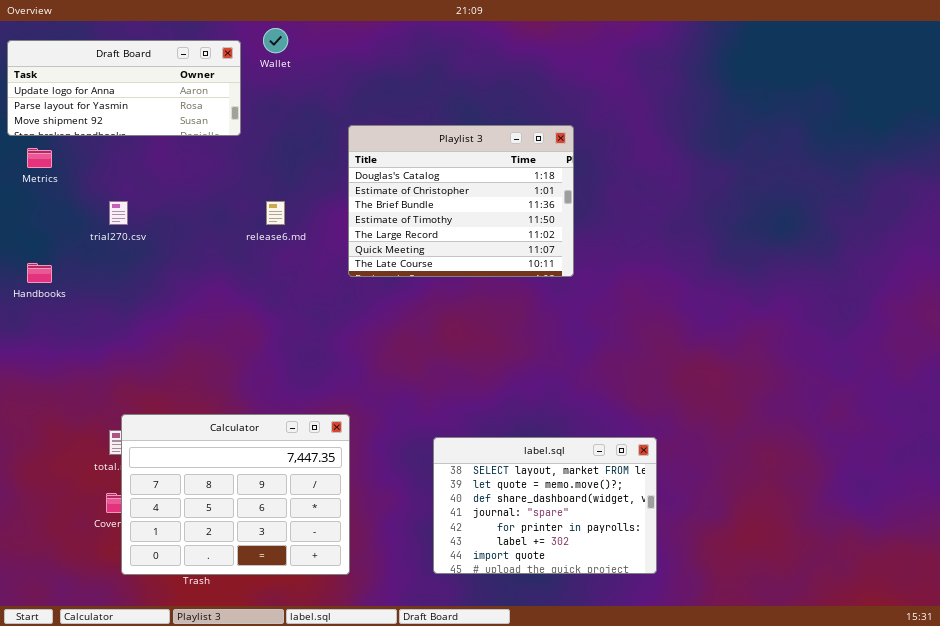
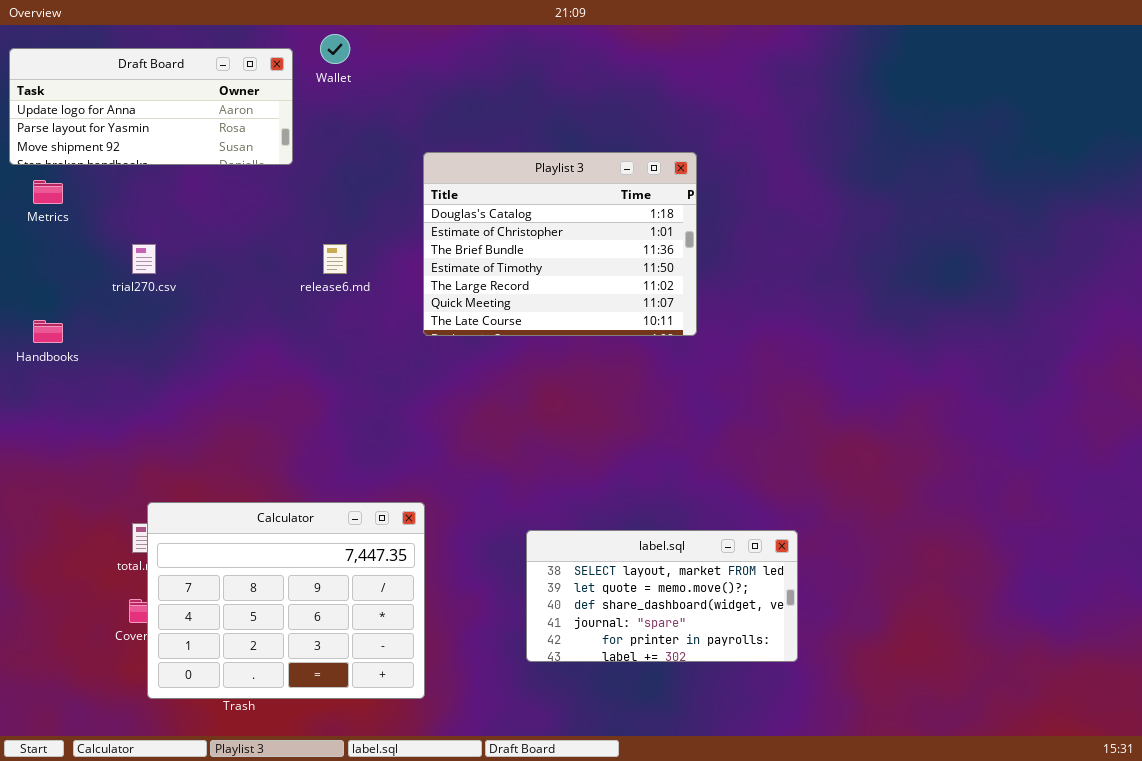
label.sql: [433,437,657,574] -> [526,530,798,662], resized

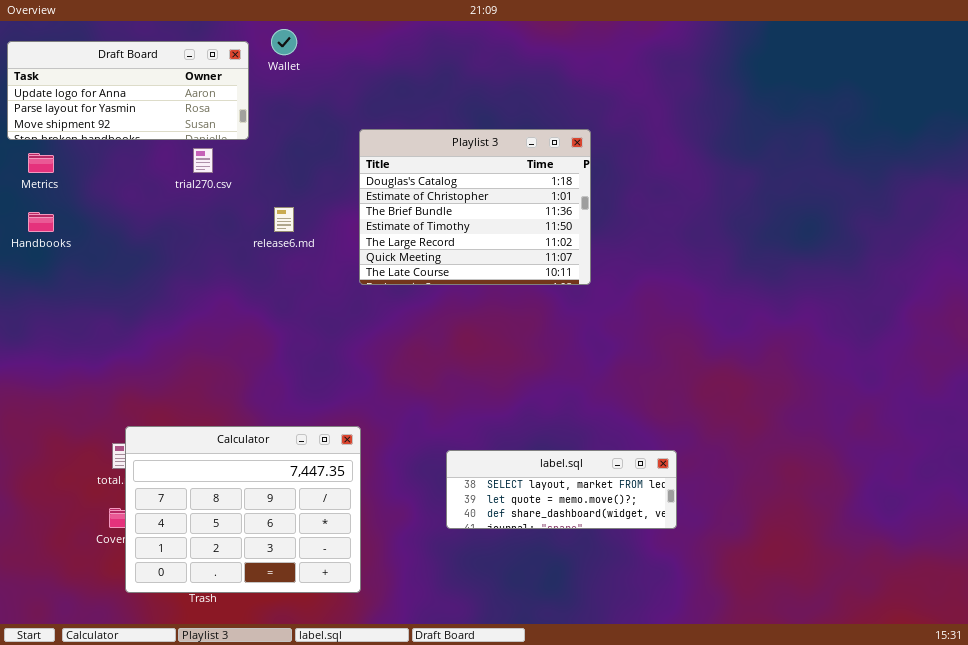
trial270.csv: [132,244,156,274] -> [193,148,213,173], moved
Handbooks: [33,320,63,343] -> [28,212,54,232], moved
label.sql: [526,530,798,662] -> [446,450,677,529], resized

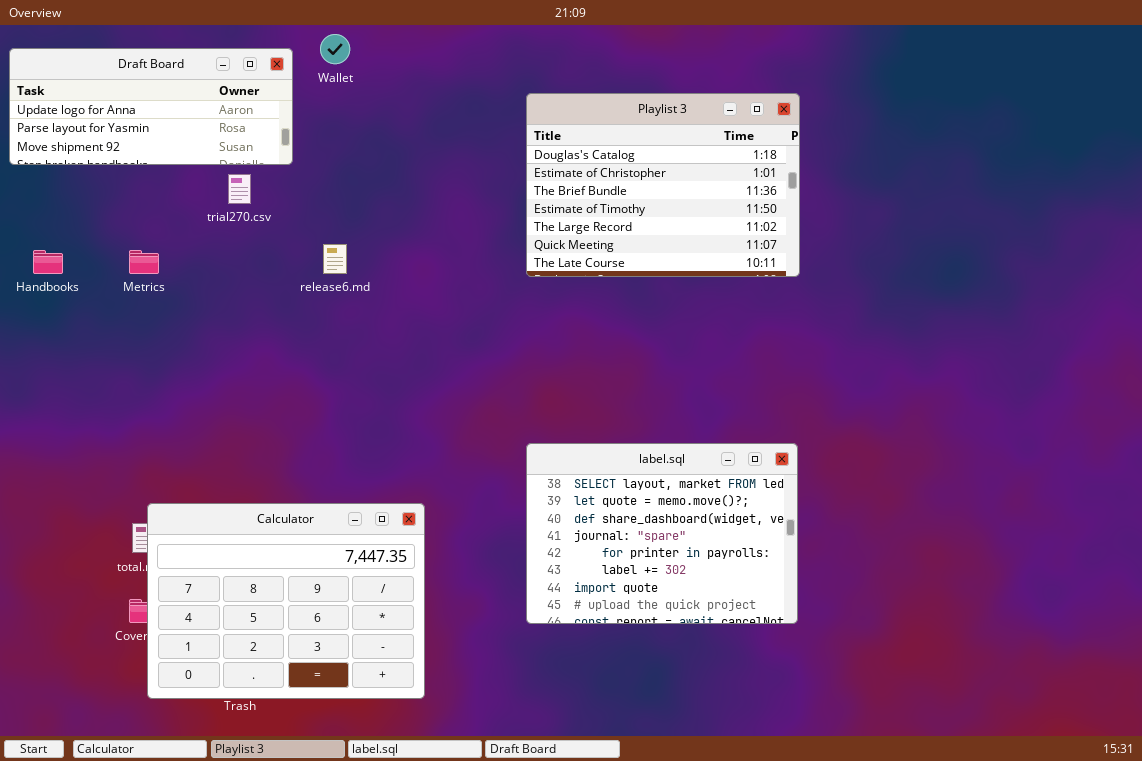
Playlist 3: [359,129,591,285] -> [526,93,800,277], moved
Metrics: [28,153,54,173] -> [129,250,159,274], moved
label.sql: [446,450,677,529] -> [526,443,798,624], resized

